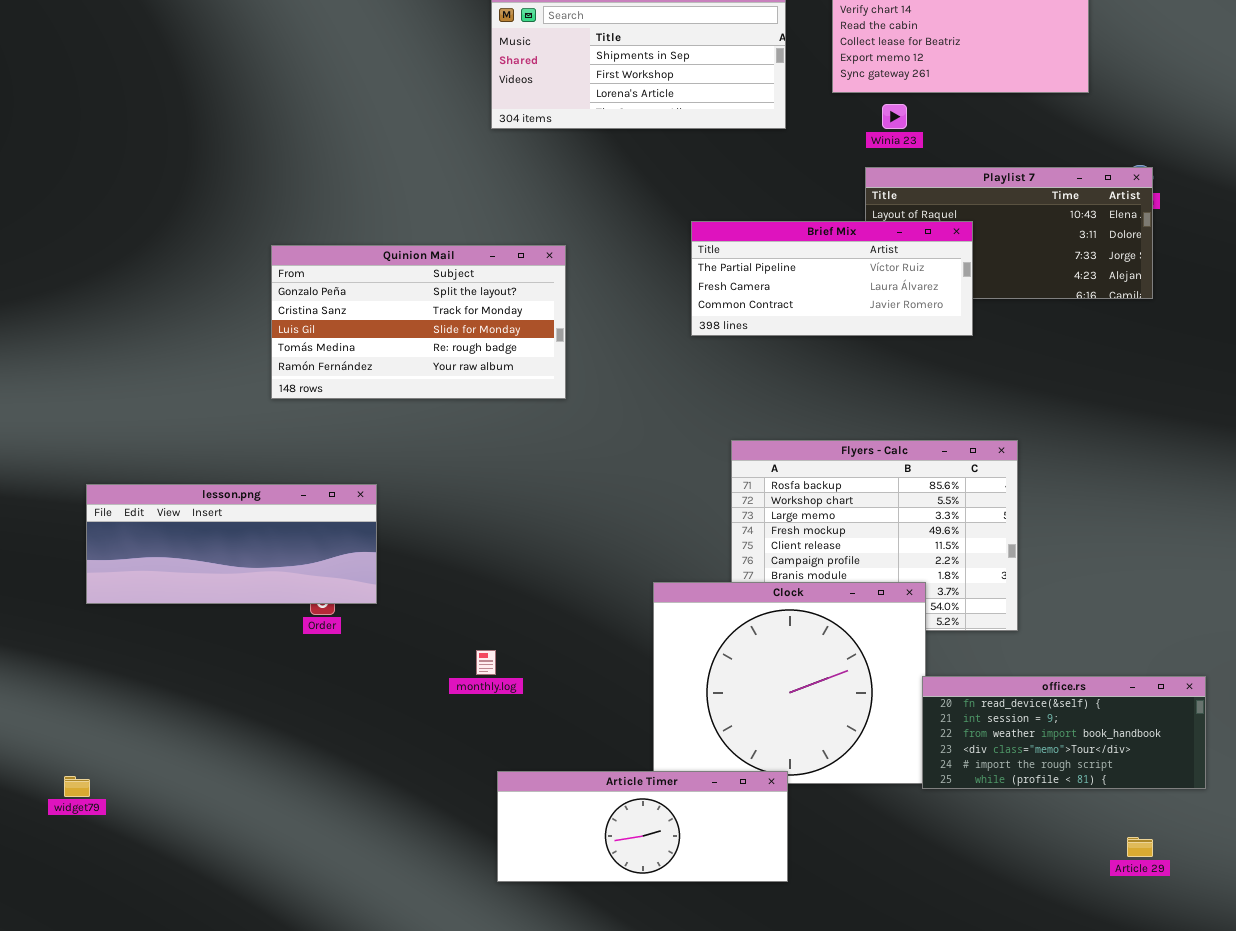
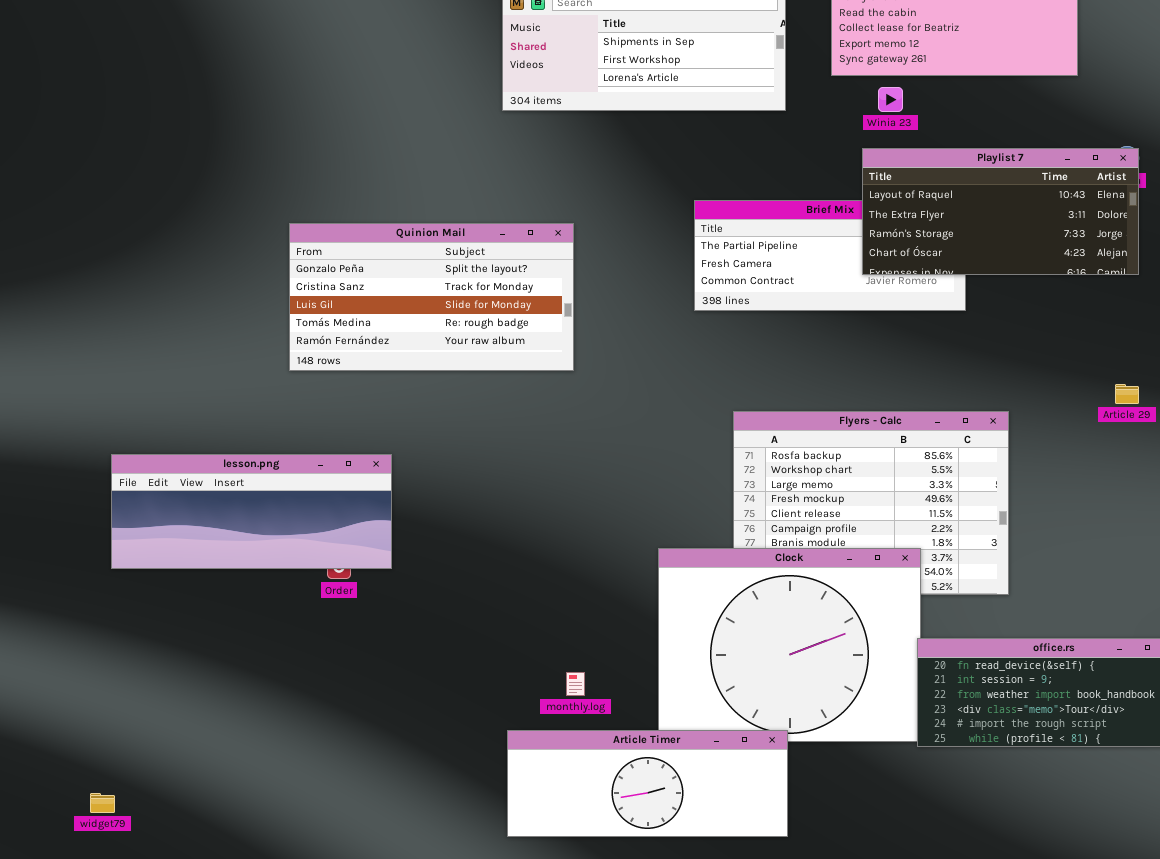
Playlist 7: [865,167,1153,299] -> [862,148,1139,275], raised
monthly.log: [476,650,496,675] -> [566,672,585,696], moved
widget79: [64,776,90,797] -> [90,793,115,813], moved
Article 29: [1127,837,1153,857] -> [1115,384,1139,404], moved

